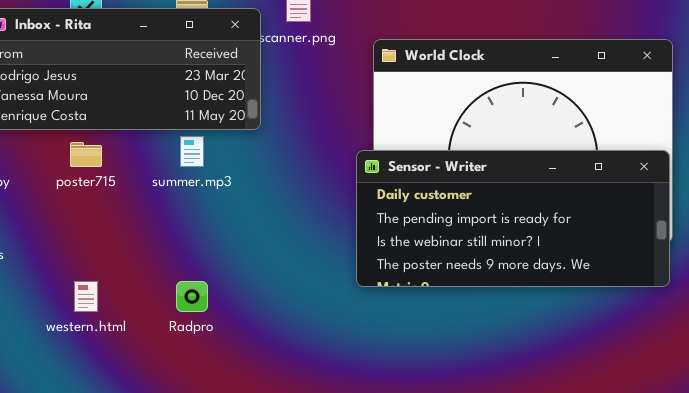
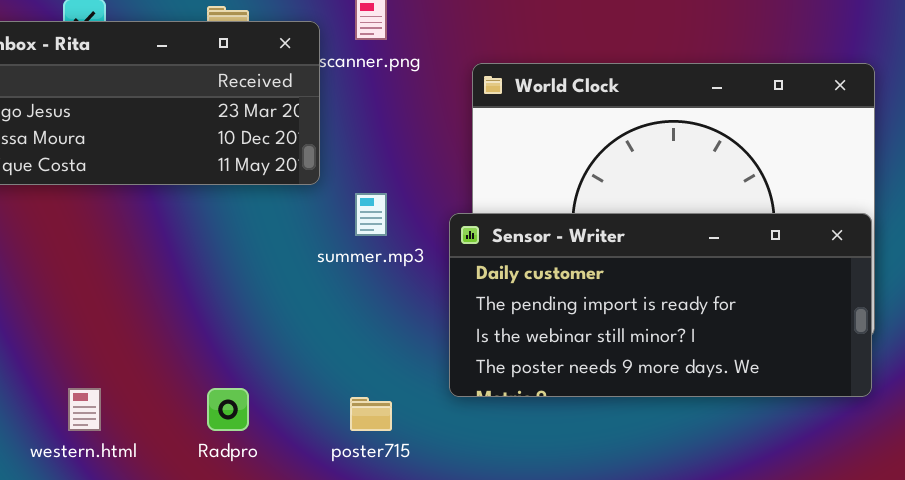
summer.mp3: [180,136,204,167] -> [355,193,387,236], moved
poster715: [70,142,102,167] -> [350,397,392,431], moved

